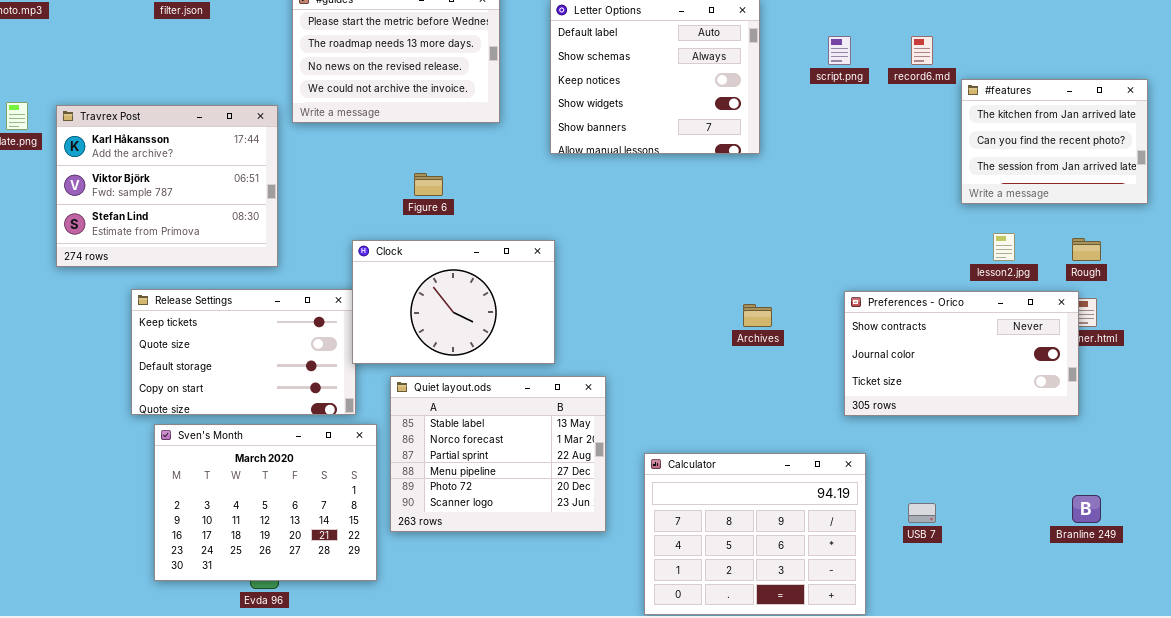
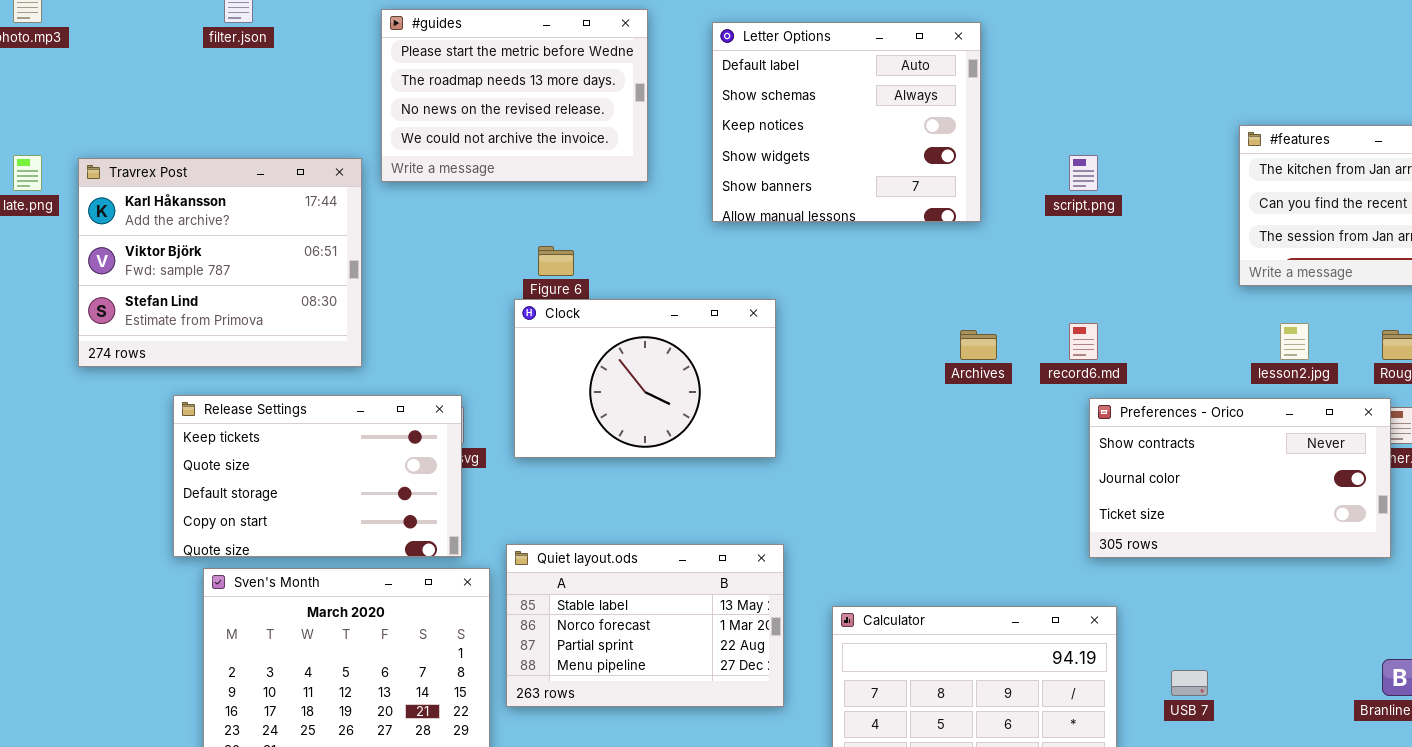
script.png: [828,36,851,65] -> [1069,155,1098,191], moved
record6.md: [911,36,933,65] -> [1069,323,1098,360], moved
Clock: [352,240,555,364] -> [514,299,776,458], moved
Archives: [743,304,772,327] -> [960,330,997,360], moved
Quiet layout.ods: [390,376,606,532] -> [506,544,784,707], resized

